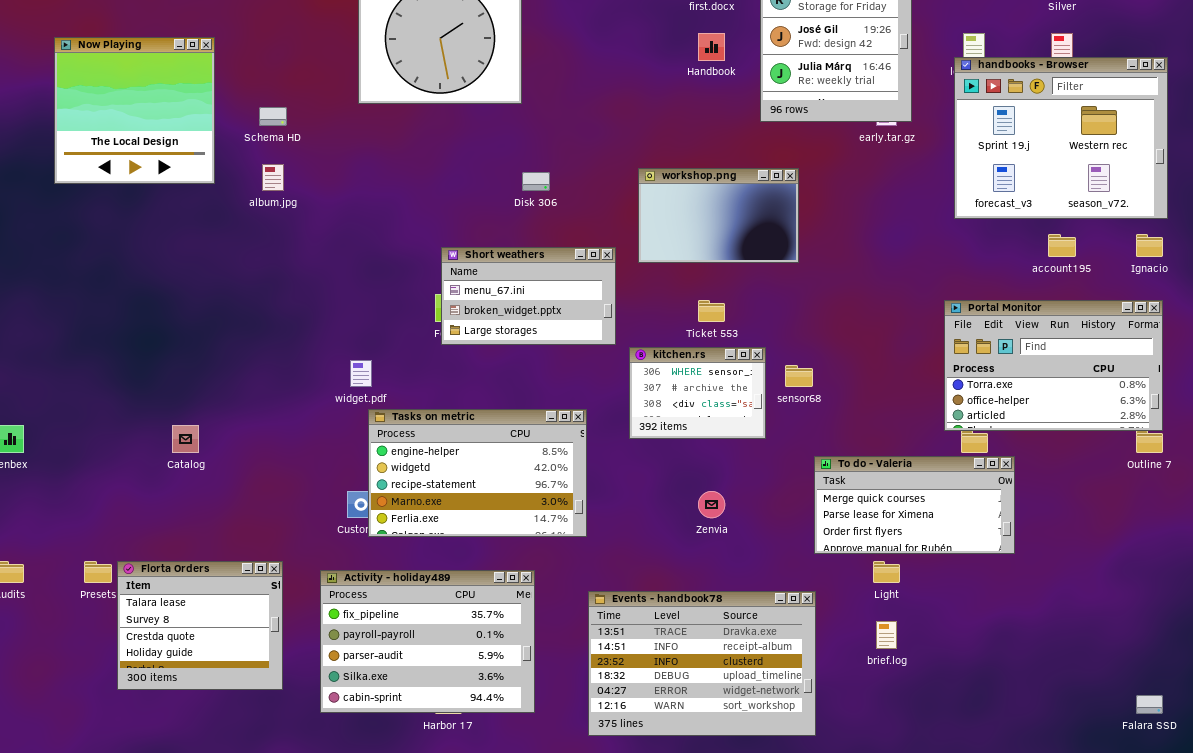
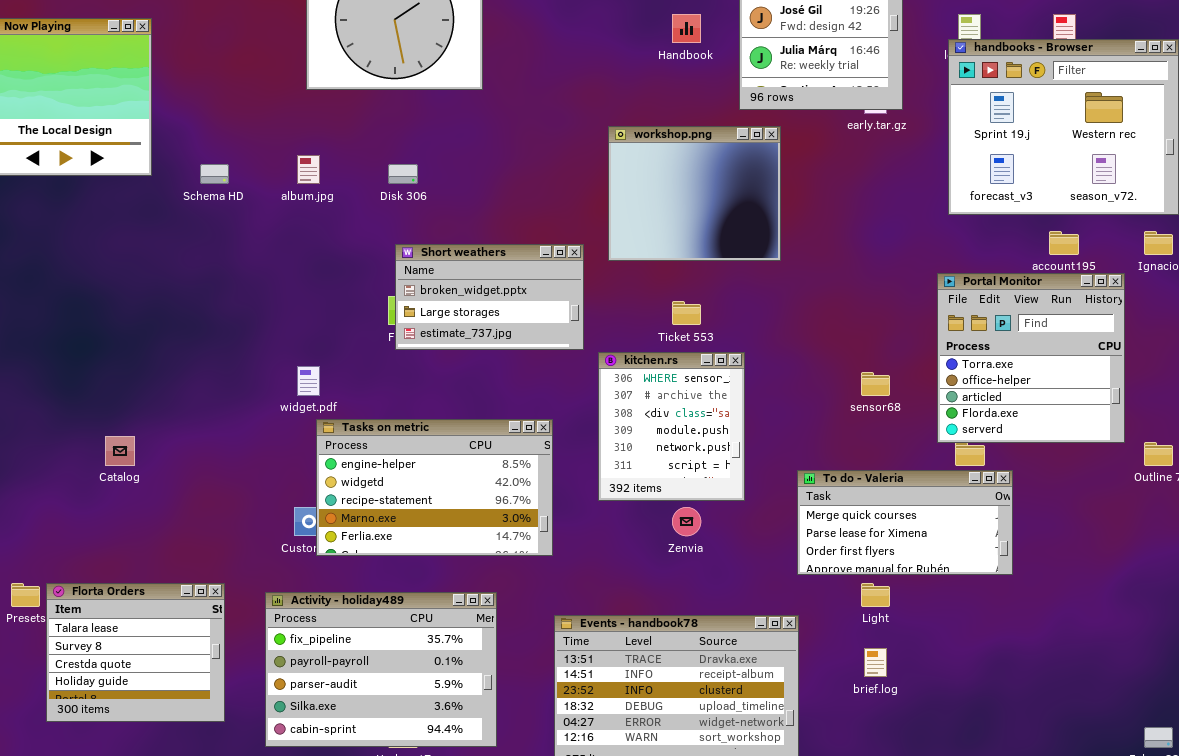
Schema HD: [259,107,287,126] -> [200,164,229,184], moved
album.jpg: [262,164,284,191] -> [297,155,320,184], moved
workshop.png: [638,168,799,263] -> [608,126,781,261], resized
Disk 306: [522,172,550,191] -> [388,164,418,184], moved
Short weathers: [441,247,616,345] -> [395,244,584,350], scrolled down 1 row
Portal Monitor: [944,300,1163,431] -> [937,273,1125,443], resized
kitchen.rs: [629,347,766,439] -> [598,352,745,501], resized
sensor68: [785,365,813,387] -> [861,372,890,396], moved

